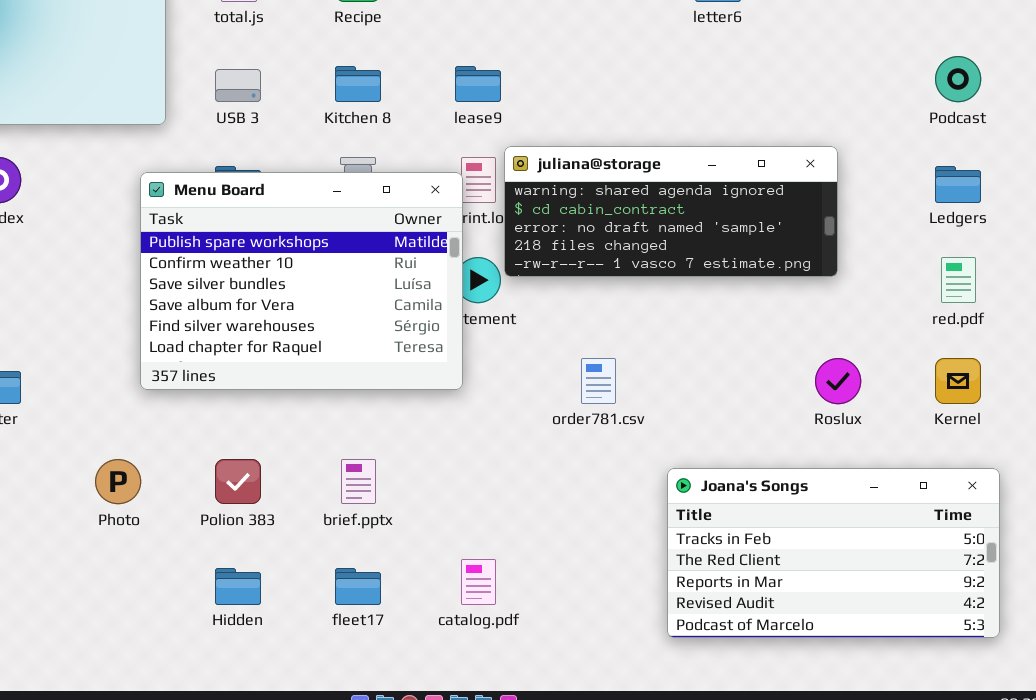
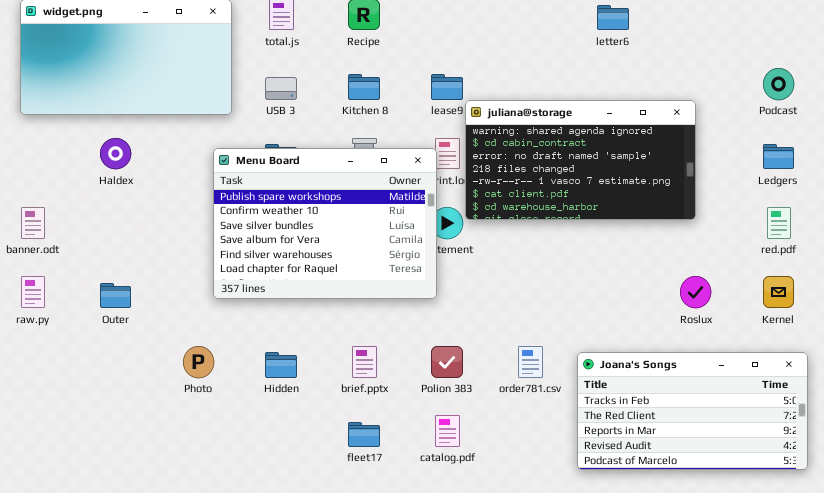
juliana@storage: [504,146,838,277] -> [465,100,696,220], resized
order781.csv: [581,358,616,404] -> [518,346,543,378], moved
Polion 383: [215,459,261,504] -> [431,346,463,378], moved
Hidden: [215,568,261,605] -> [265,352,297,378], moved

